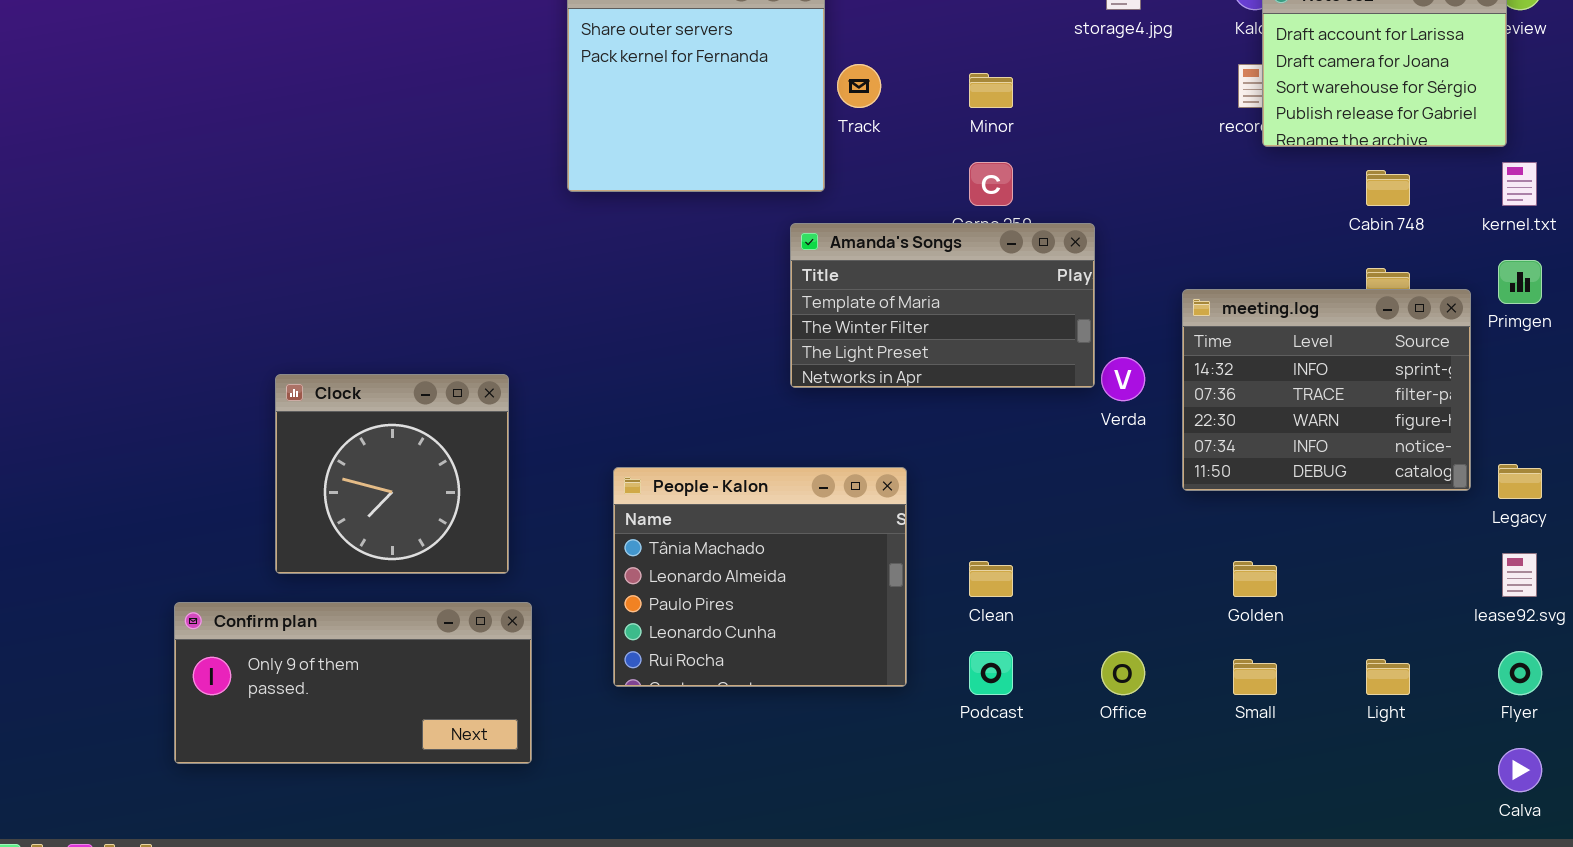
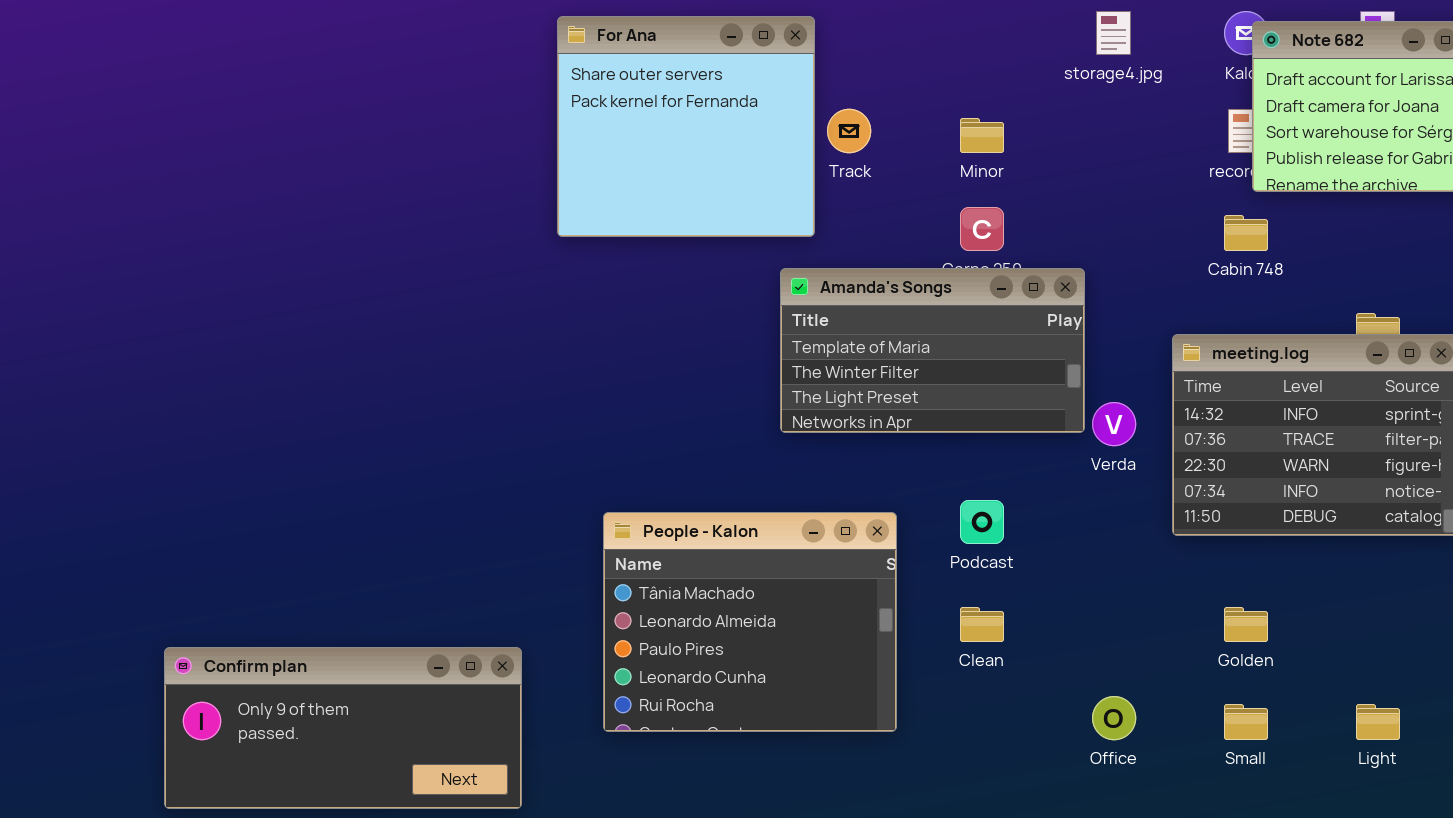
Cabin 748: [1366,170,1410,206] -> [1224,215,1268,251], moved
Clock: [275,374,509,574] -> none, closed
Podcast: [969,651,1013,695] -> [960,500,1004,544], moved

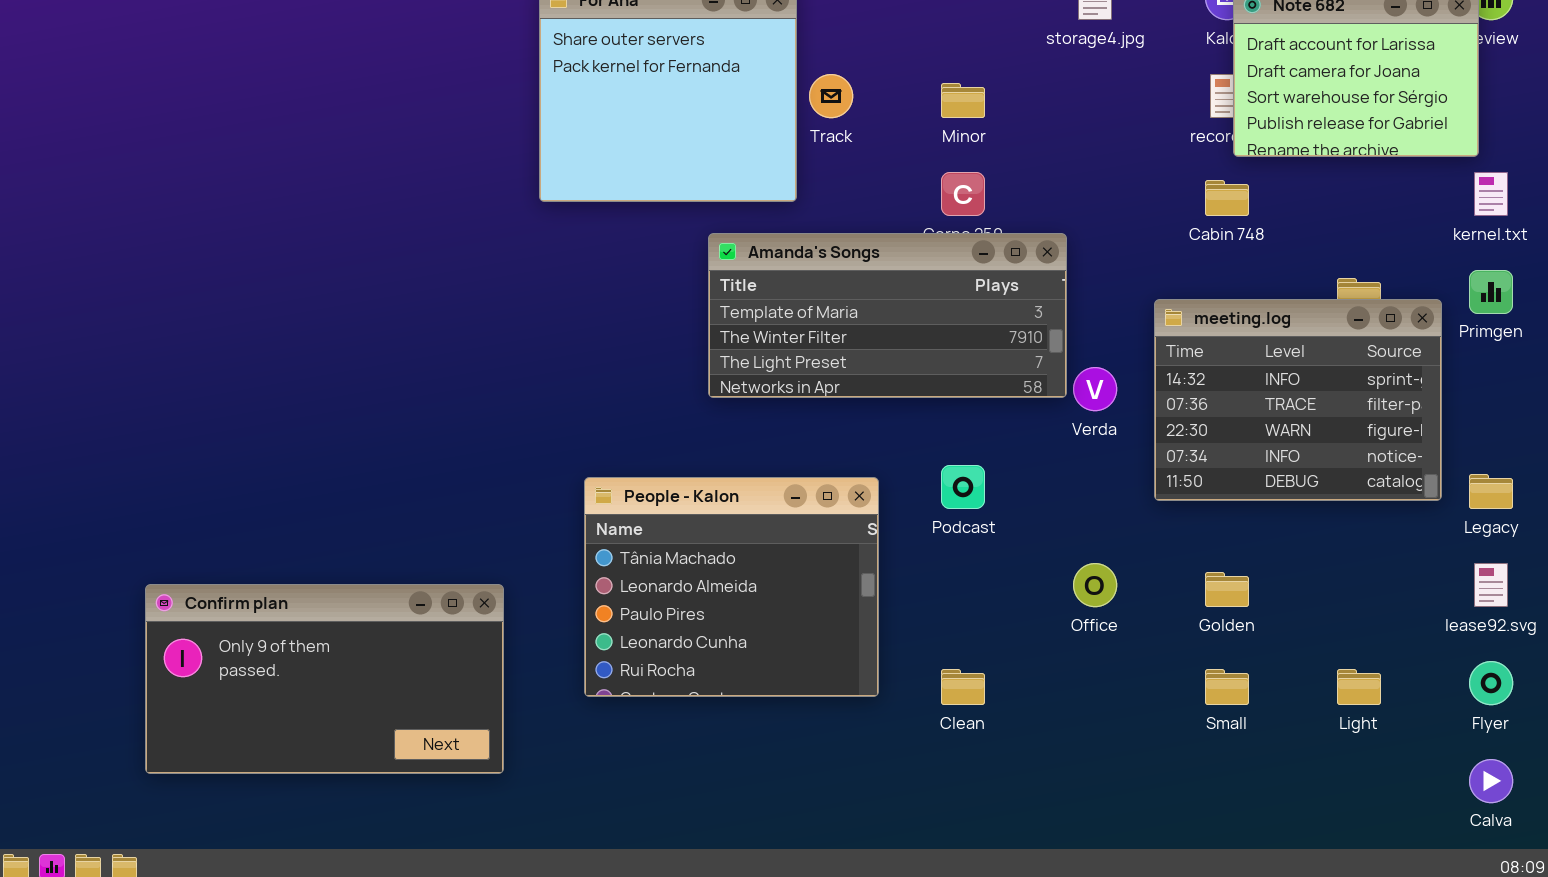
Amanda's Songs: [780,268,1085,433] -> [708,233,1067,398], resized
Clean: [960,607,1004,642] -> [941,669,985,705], moved
Confirm plan: [164,647,522,809] -> [145,584,504,774], resized
Office: [1092,696,1136,740] -> [1073,563,1117,607], moved

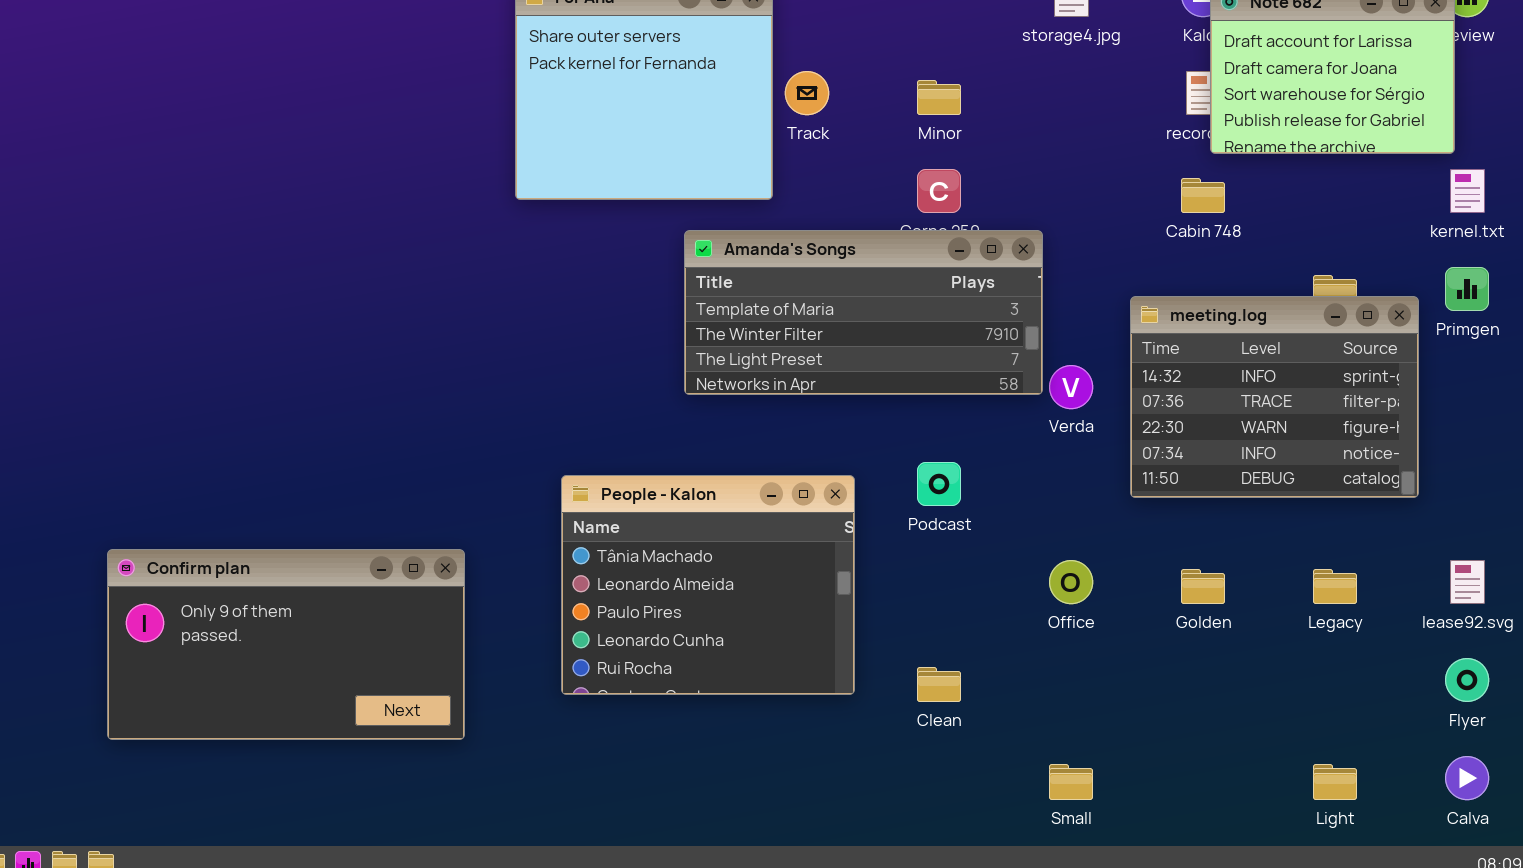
Legacy: [1469,474,1513,509] -> [1313,569,1357,604], moved
Confirm plan: [145,584,504,774] -> [107,549,465,740], moved
Small: [1205,669,1249,705] -> [1049,764,1093,800], moved
Light: [1337,669,1381,705] -> [1313,764,1357,800], moved

